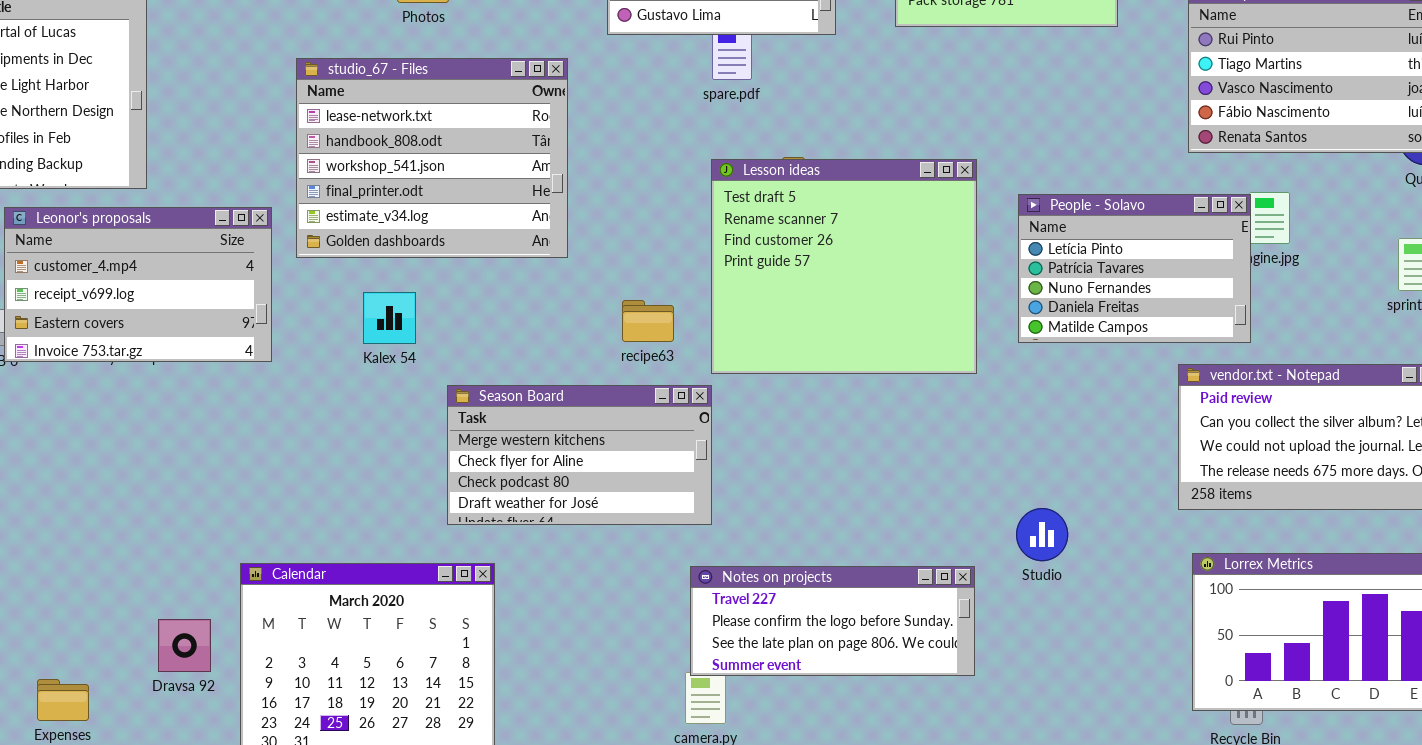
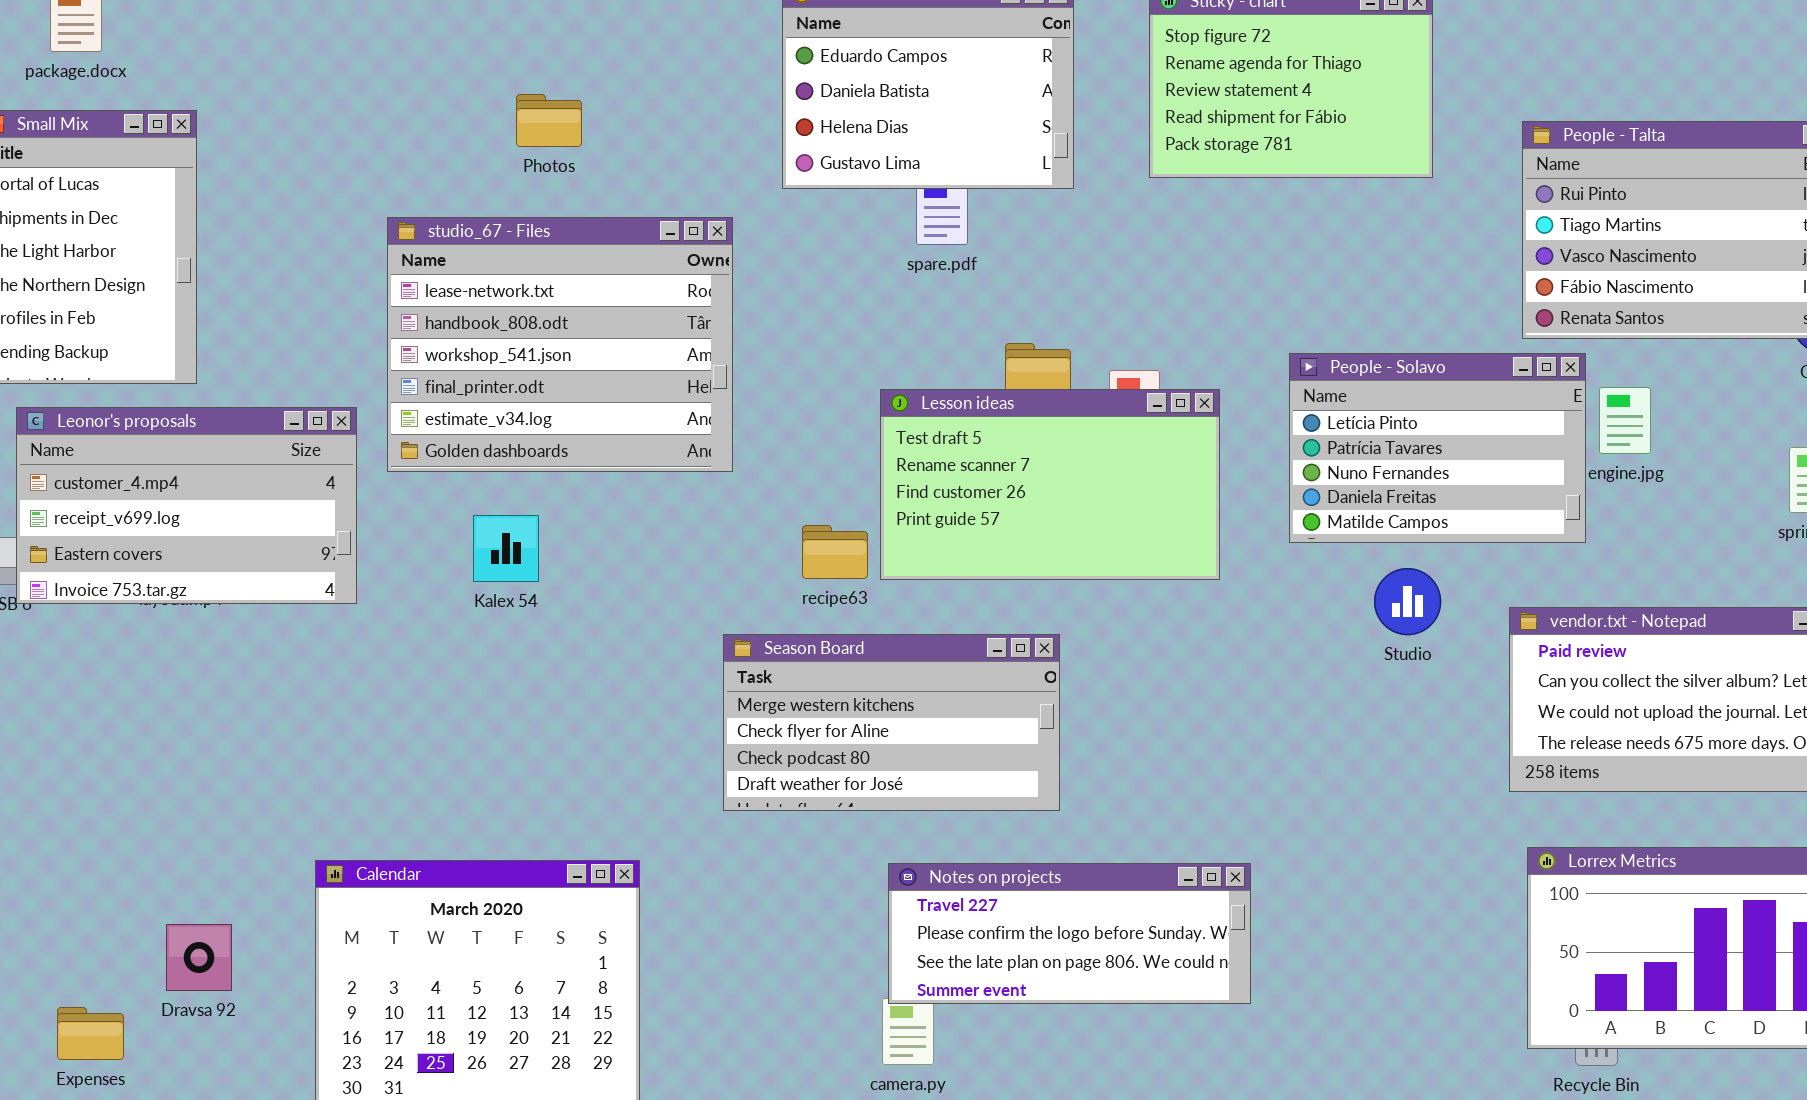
Lesson ideas: [711,159,977,374] -> [880,389,1220,580], moved, resized
People - Solavo: [1018,194,1251,343] -> [1289,353,1586,543], moved
Season Board: [447,385,712,525] -> [723,634,1060,811], moved
Studio: [1016,508,1068,561] -> [1374,568,1441,635], moved
Dravsa 92: [158,619,211,672] -> [166,924,232,991], moved

